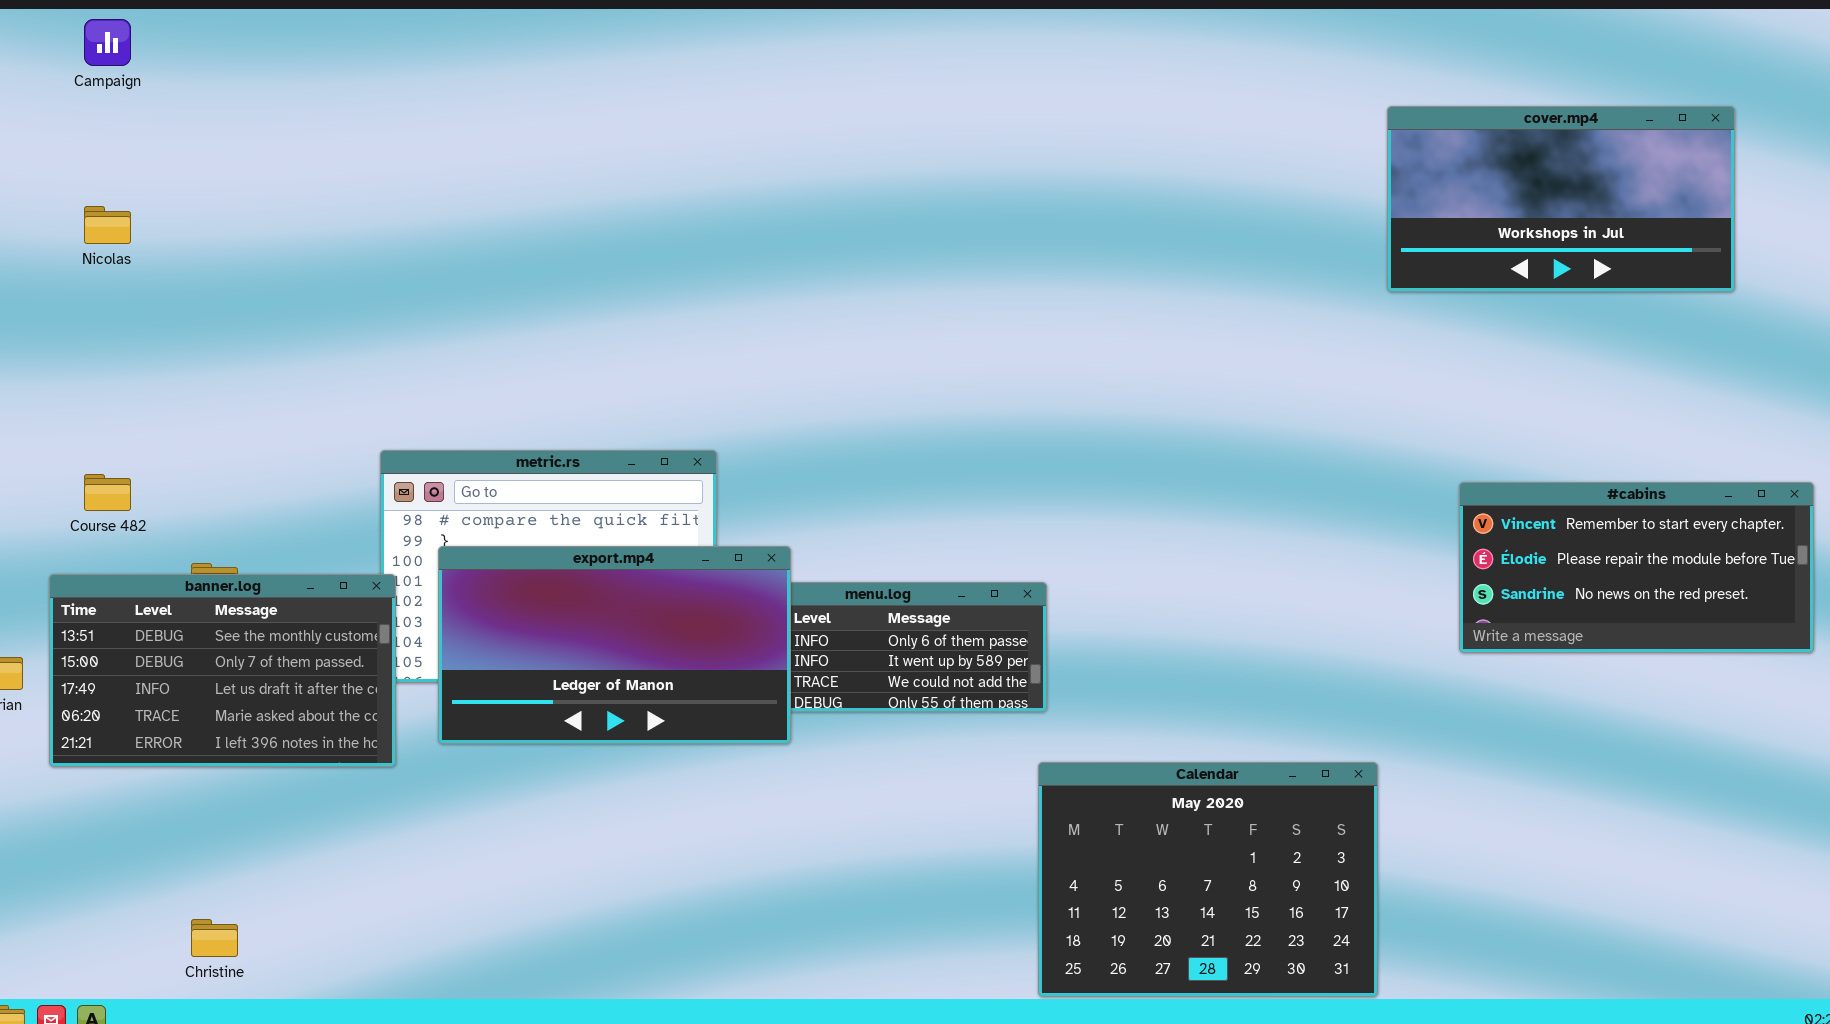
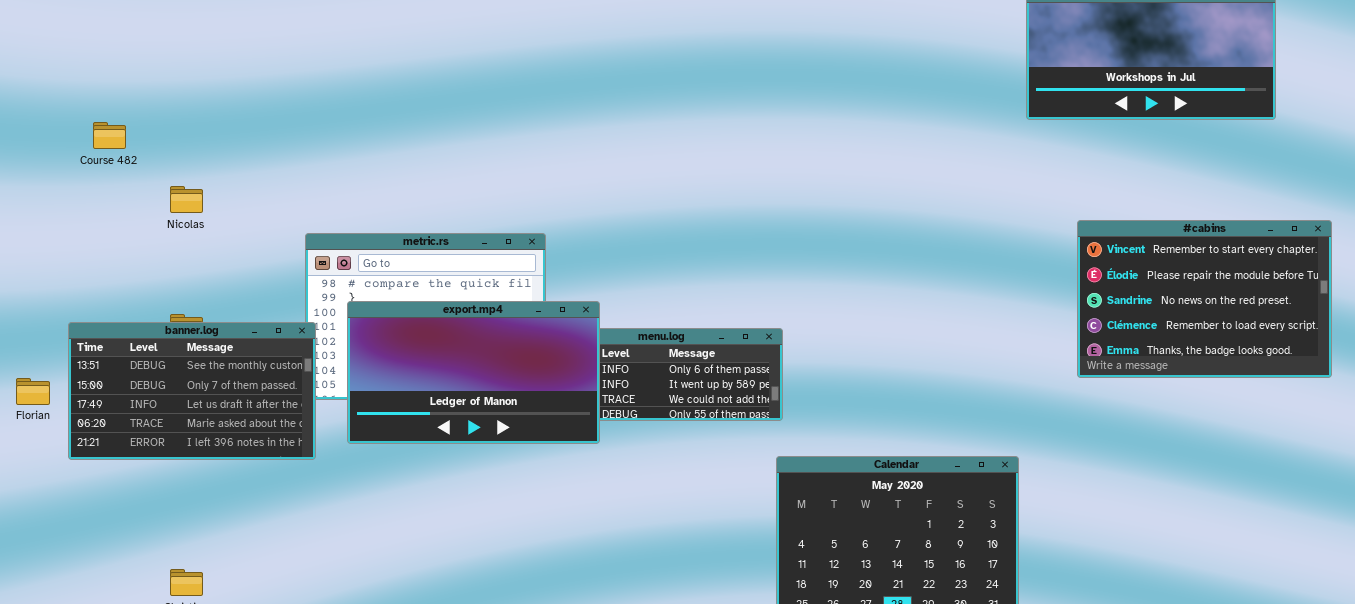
Nicolas: [84,206,131,244] -> [170,186,203,213], moved
Course 482: [84,474,131,511] -> [93,122,126,149], moved
#cabins: [1459,482,1814,653] -> [1077,220,1332,378], resized

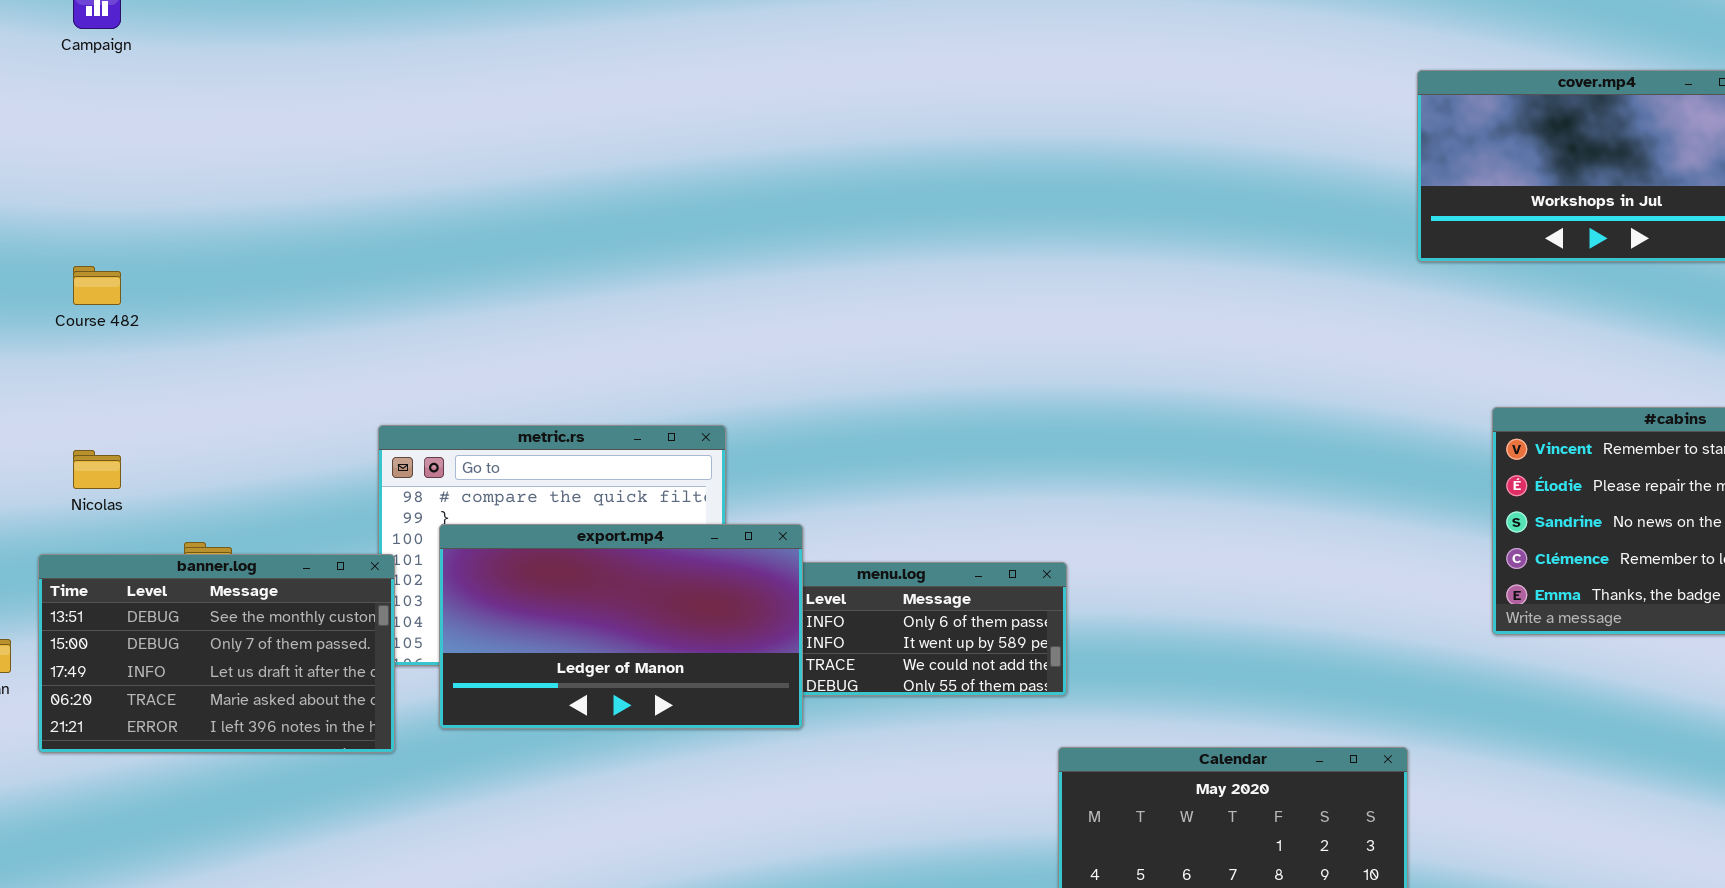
Nicolas: [170,186,203,213] -> [73,450,121,489], moved

